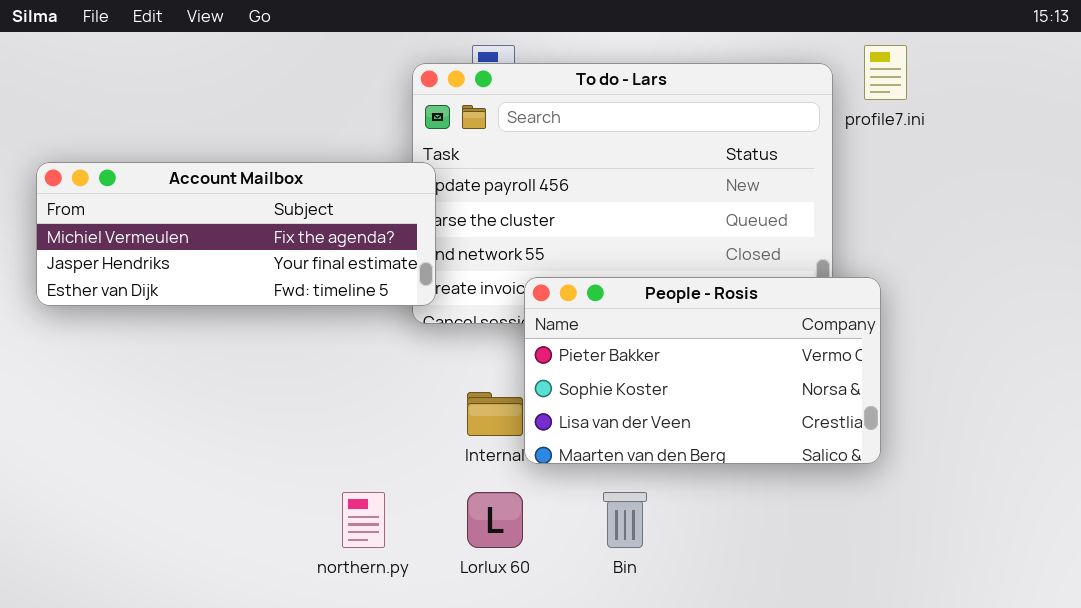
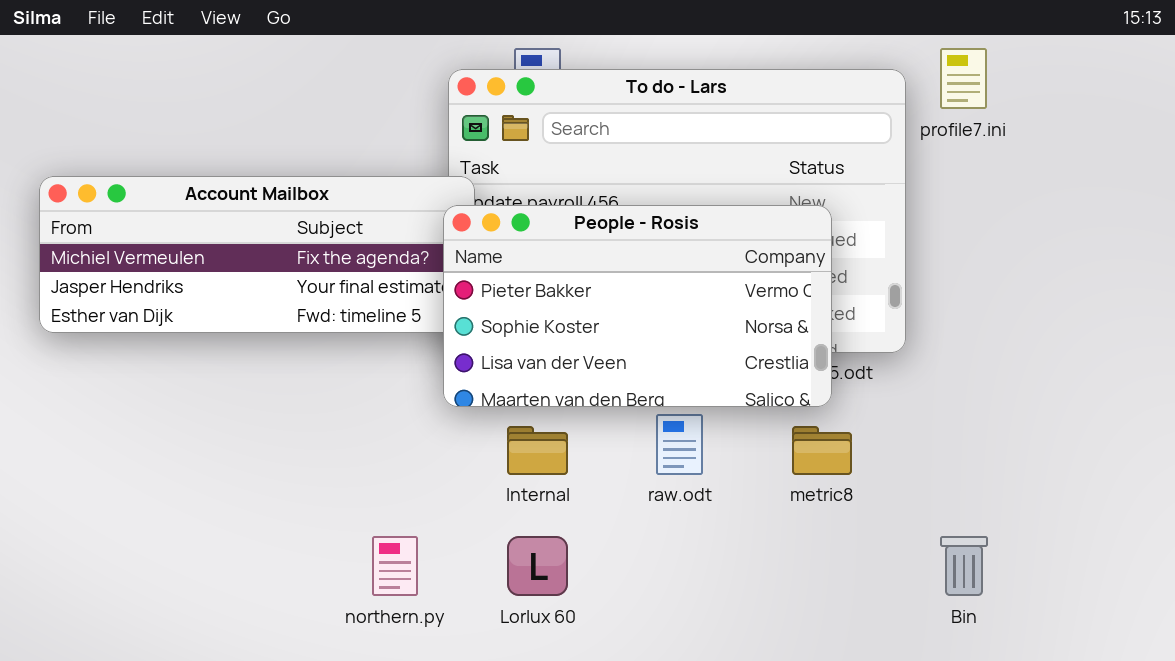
People - Rosis: [524,277,881,464] -> [443,205,832,407], moved
Bin: [603,492,647,548] -> [940,536,988,596], moved

